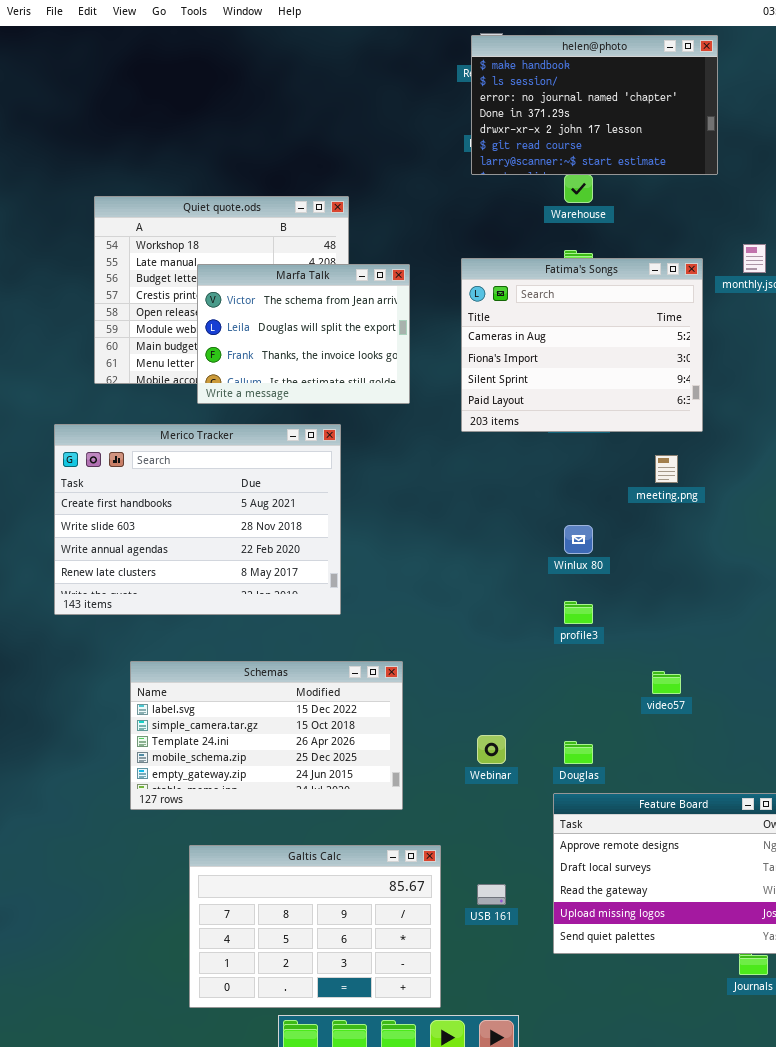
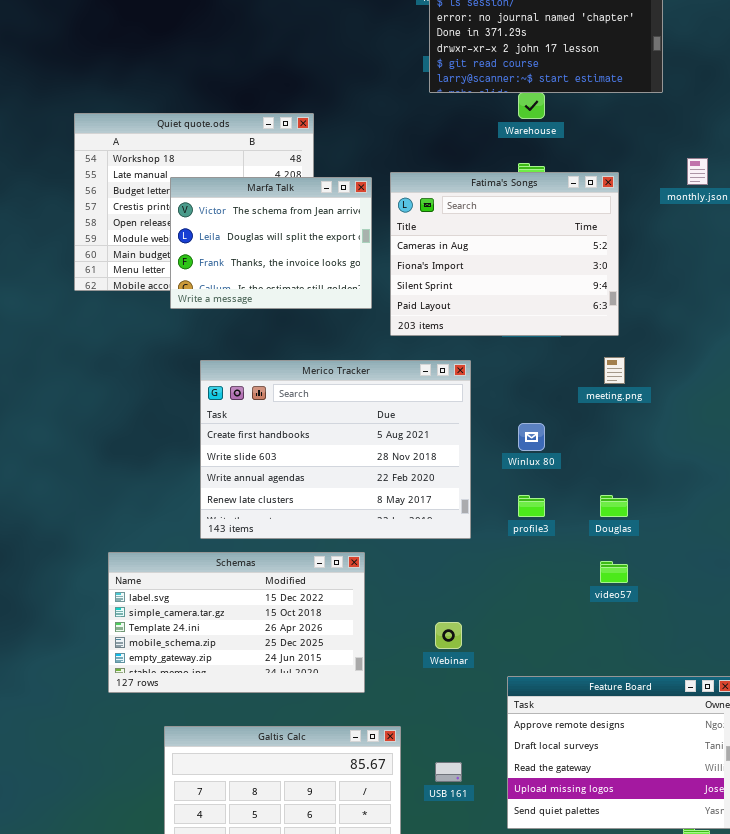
Fatima's Songs: [461,258,703,432] -> [390,172,619,336], moved
Merico Tracker: [54,424,341,615] -> [200,360,471,539], moved
Douglas: [564,741,593,764] -> [600,495,628,517], moved

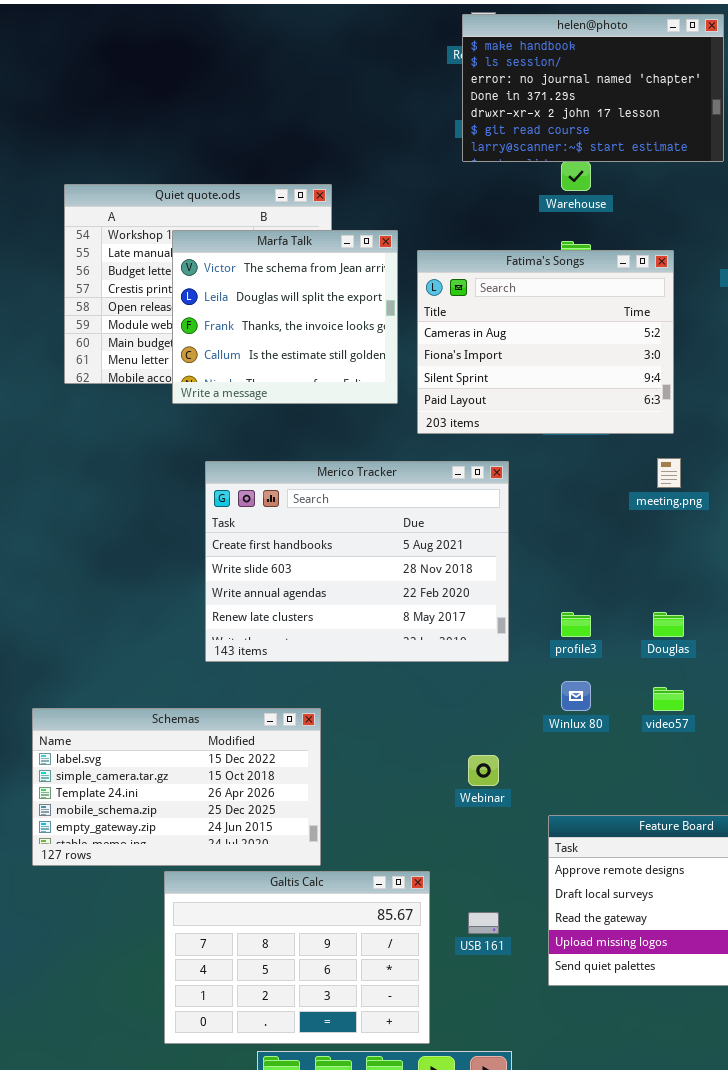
Marfa Talk: [170,177,372,309] -> [172,230,398,404], resized
Winlux 80: [518,423,545,451] -> [561,681,591,711], moved
Schemas: [108,552,365,693] -> [32,708,321,866], moved

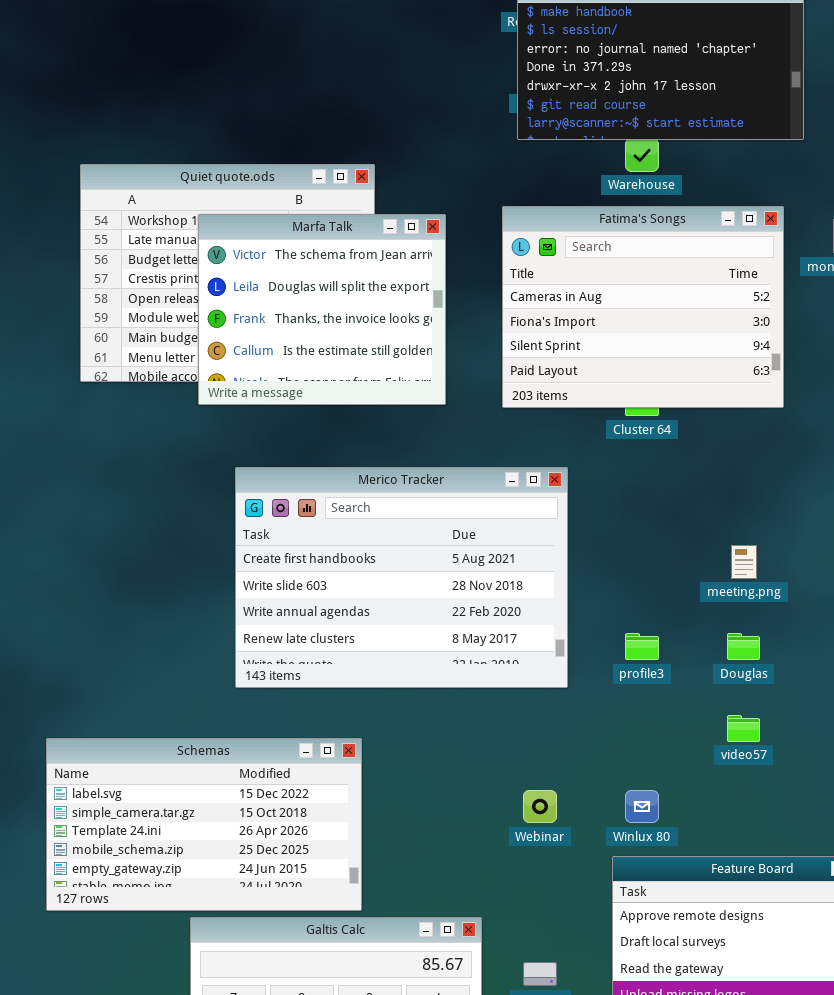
Fatima's Songs: [417,250,674,434] -> [502,206,784,408], moved
meeting.png: [657,458,681,488] -> [731,545,757,579], moved
Winlux 80: [561,681,591,711] -> [625,790,659,823], moved

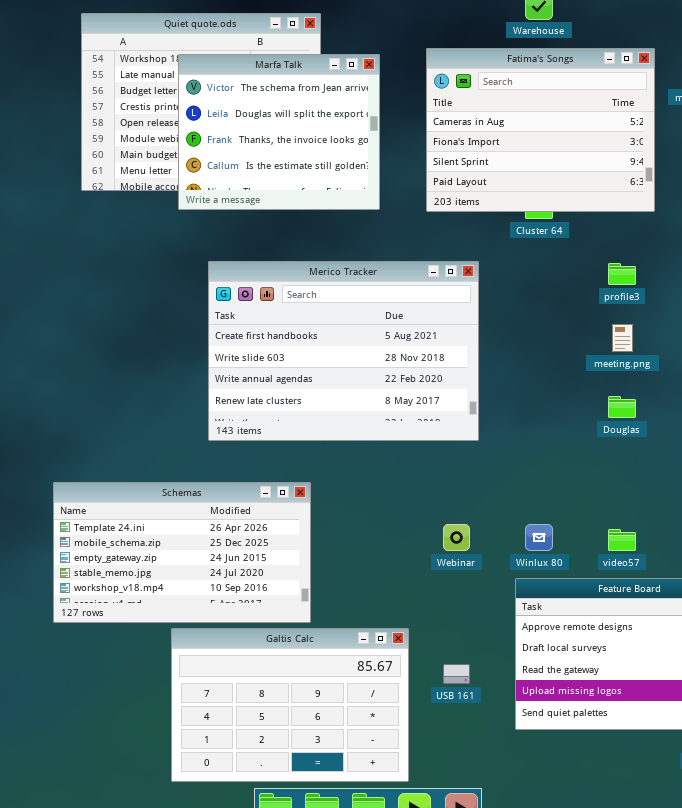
profile3: [625,633,659,660] -> [608,263,636,285], moved
video57: [727,715,760,742] -> [608,529,636,551], moved
Schemas: [46,738,362,911] -> [53,482,311,623], scrolled down 2 rows

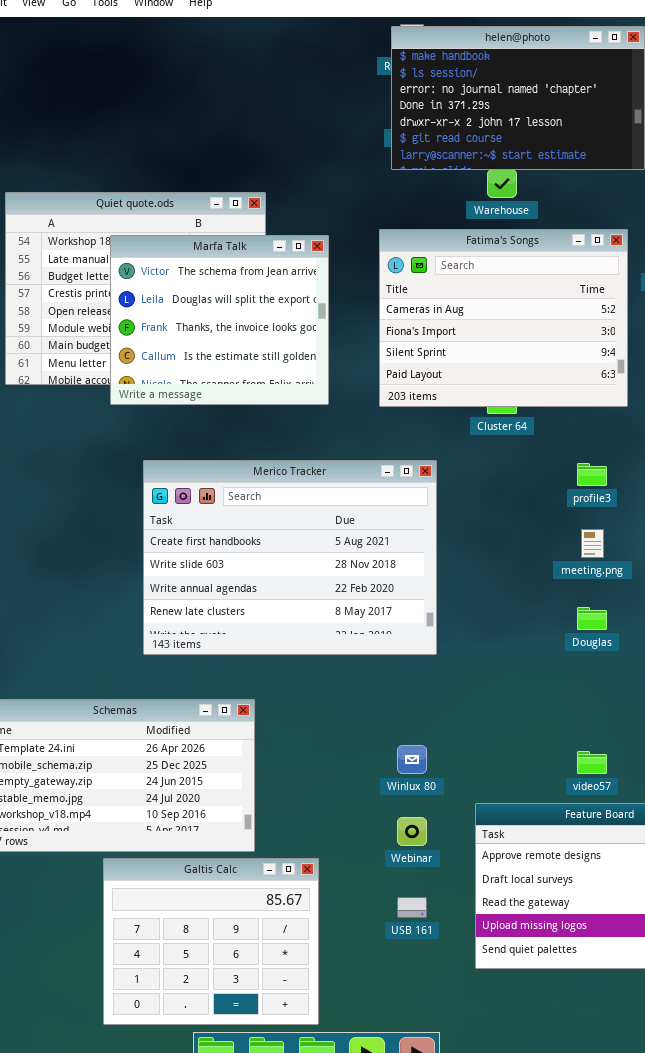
Webinar: [443,524,470,551] -> [397,817,427,846], moved
Winlux 80: [525,524,553,551] -> [397,745,427,774], moved
Galtis Calc: [171,628,409,782] -> [103,858,319,1025], resized

